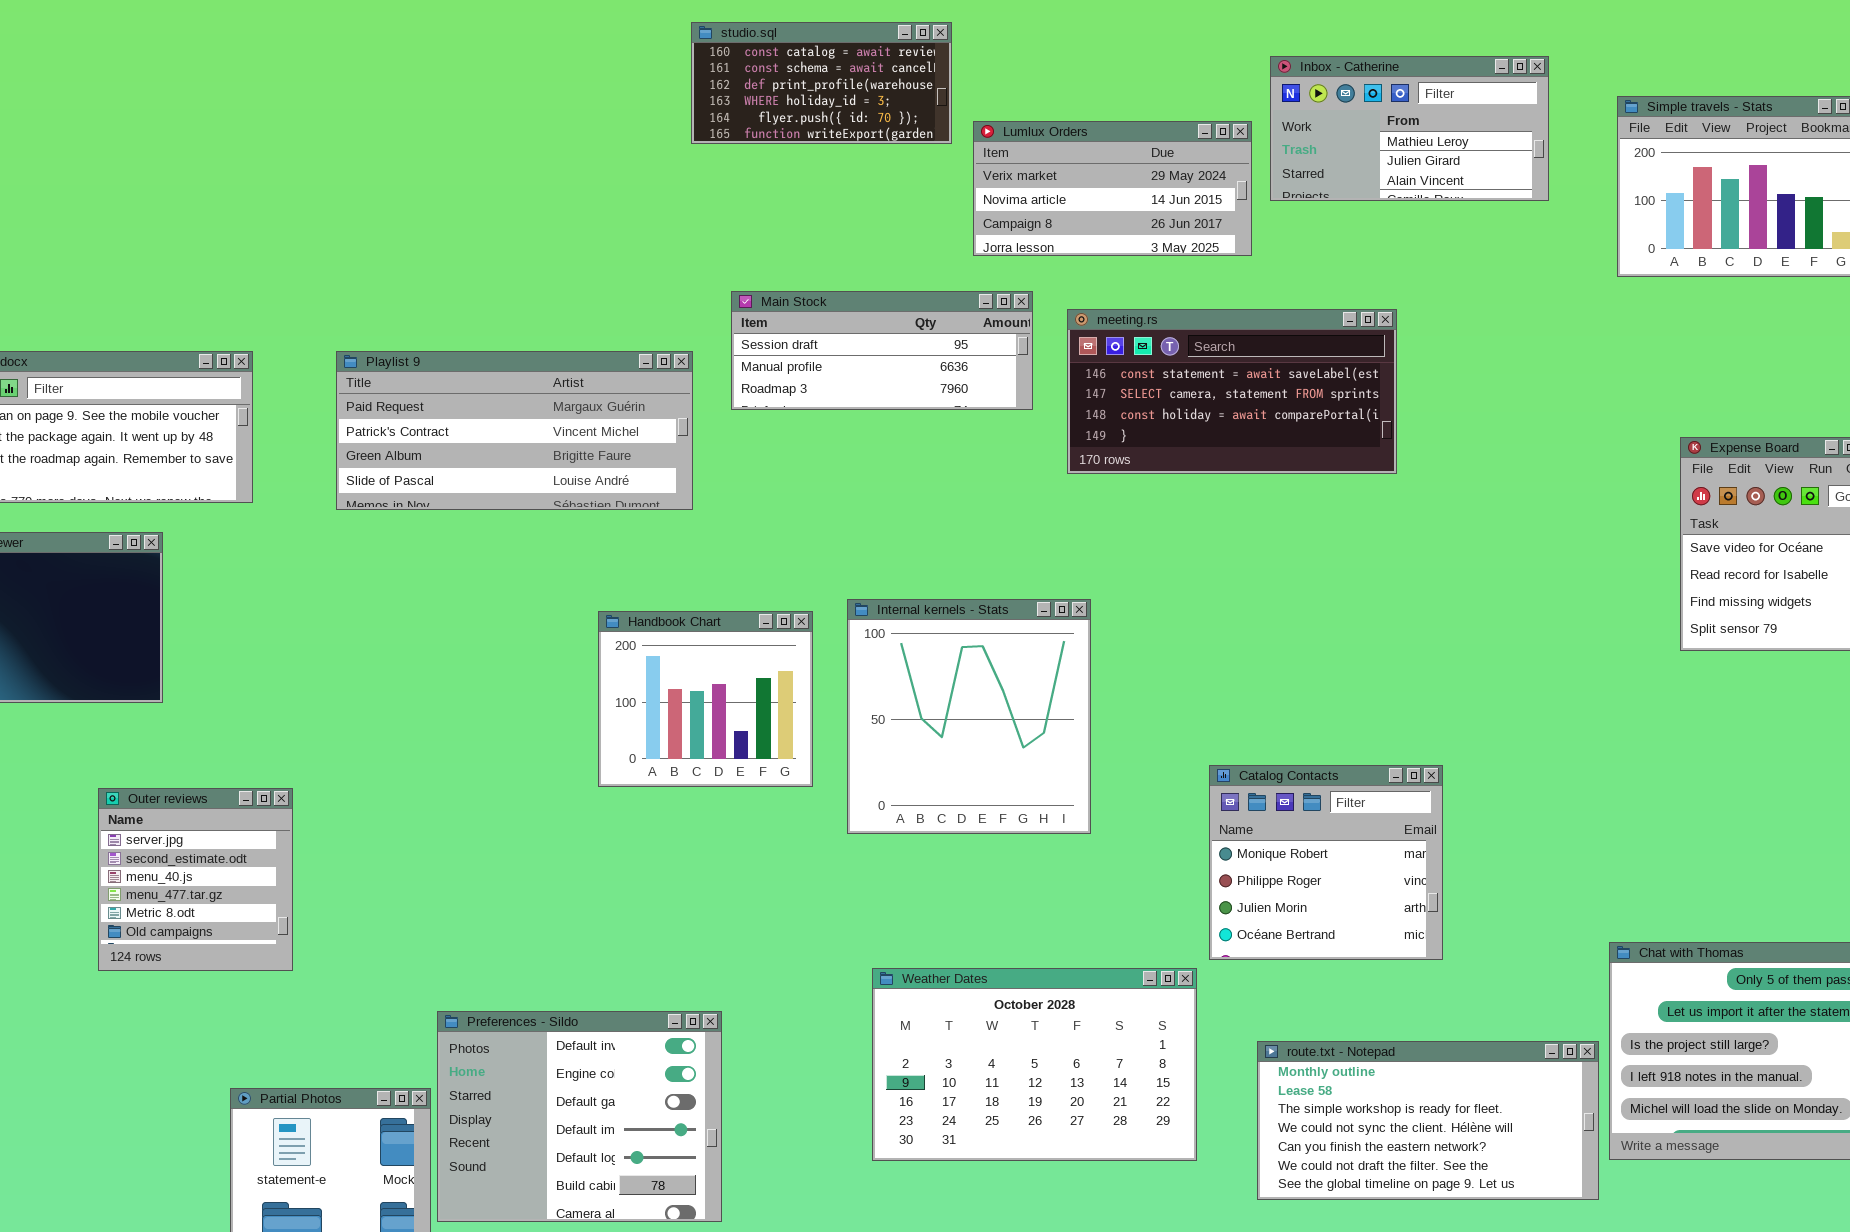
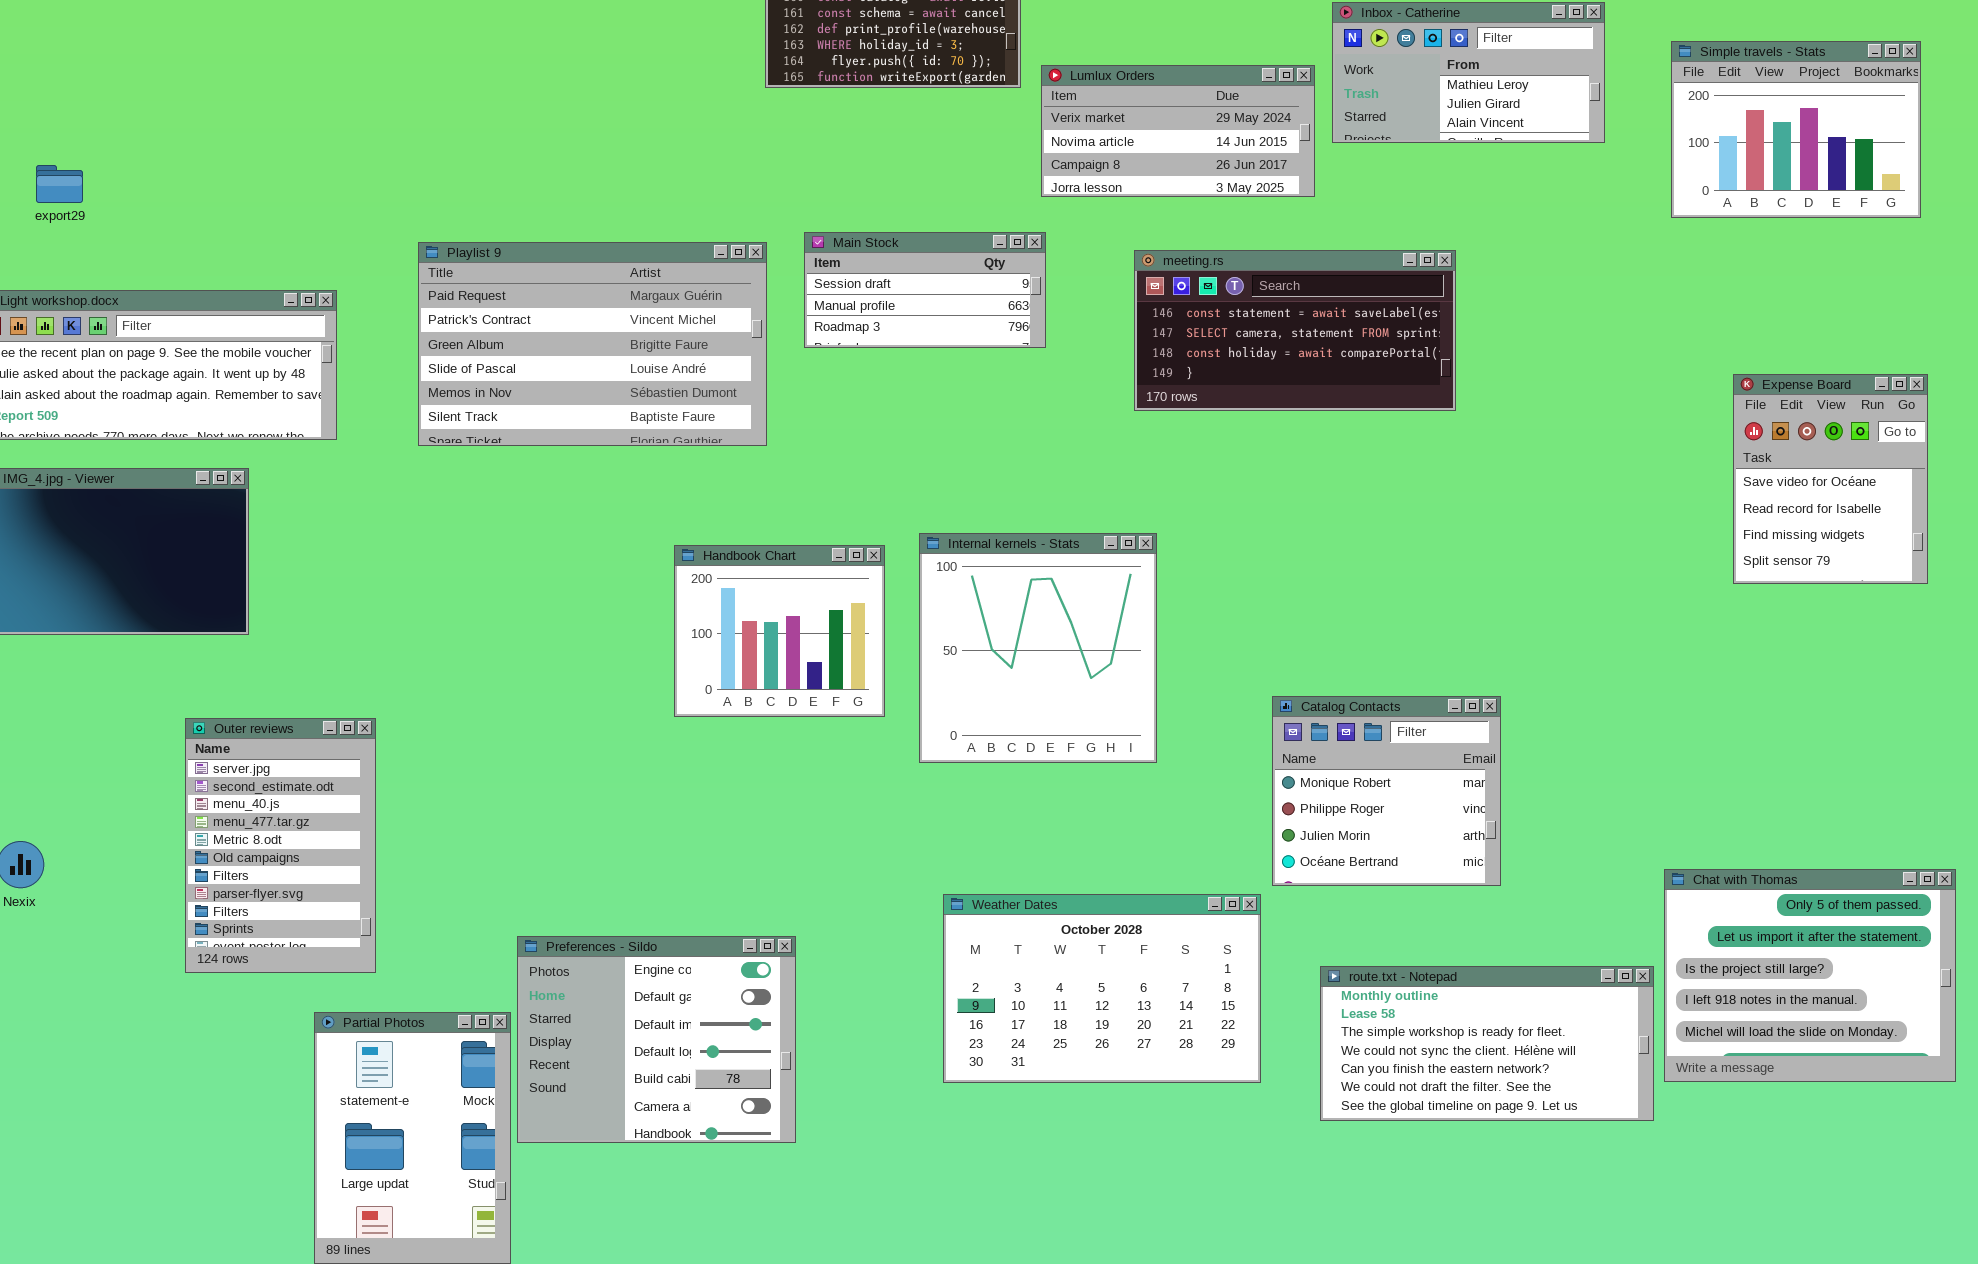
Main Stock: [731,291,1033,410] -> [804,232,1046,348], resized
Playlist 9: [336,351,693,510] -> [418,242,767,446], resized
Outer reviews: [98,788,293,971] -> [185,718,376,973], resized
Preferences - Sildo: [437,1011,722,1222] -> [517,936,796,1143], scrolled down 1 row

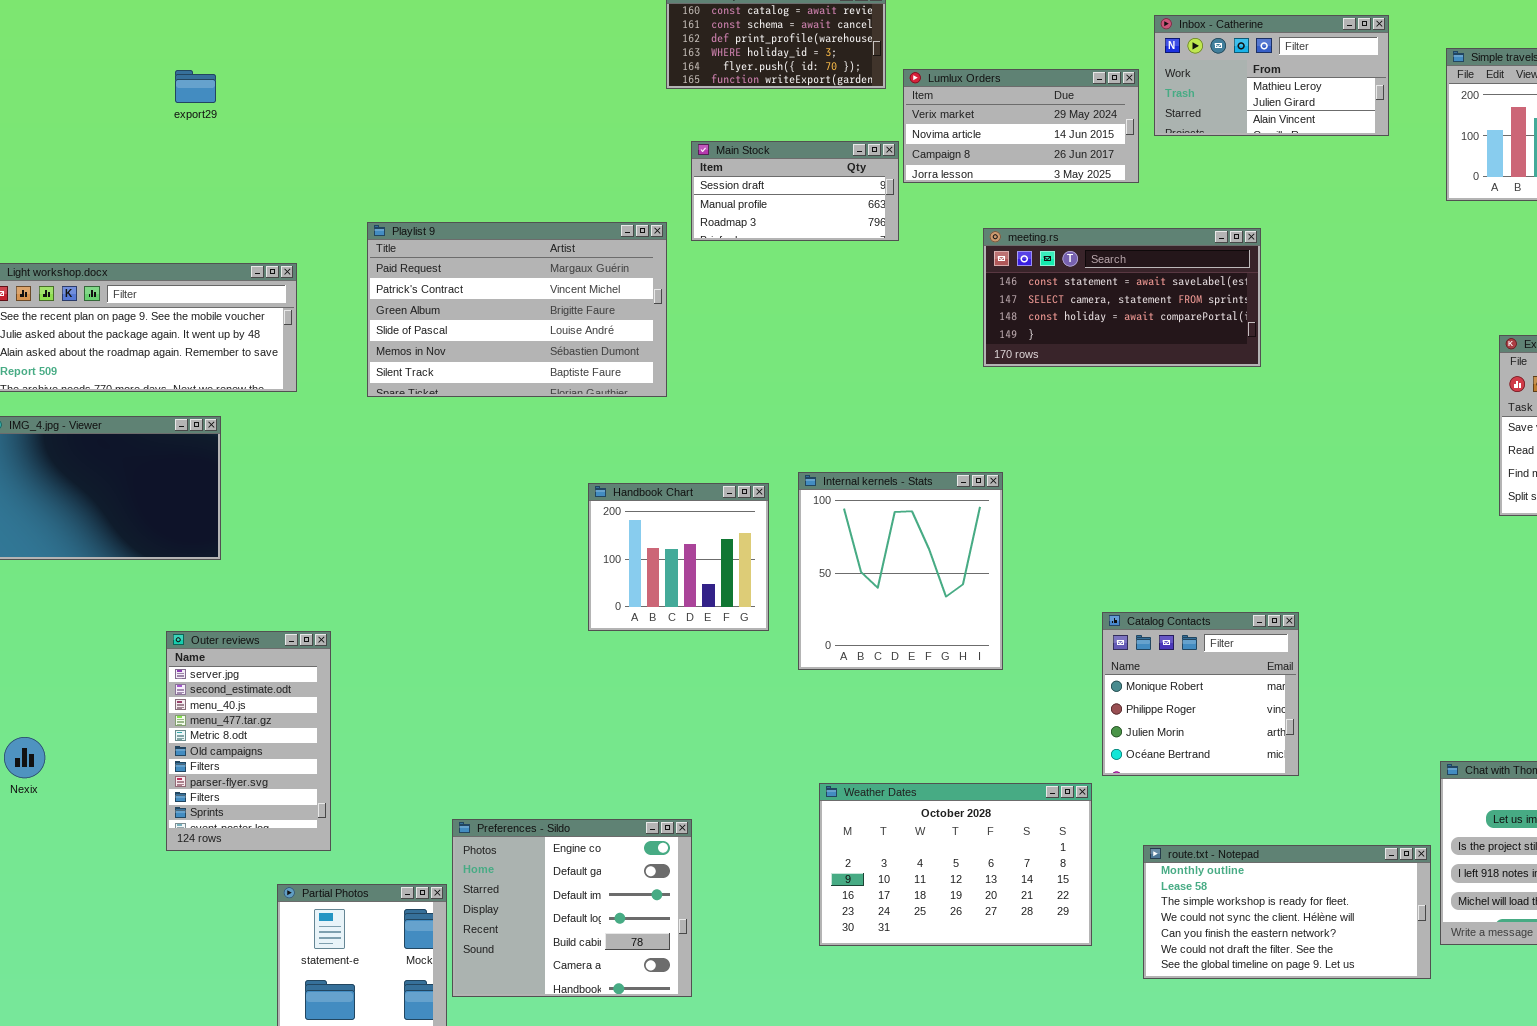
export29: [36,165,83,203] -> [175,70,216,103], moved
Main Stock: [804,232,1046,348] -> [691,141,899,241], moved

